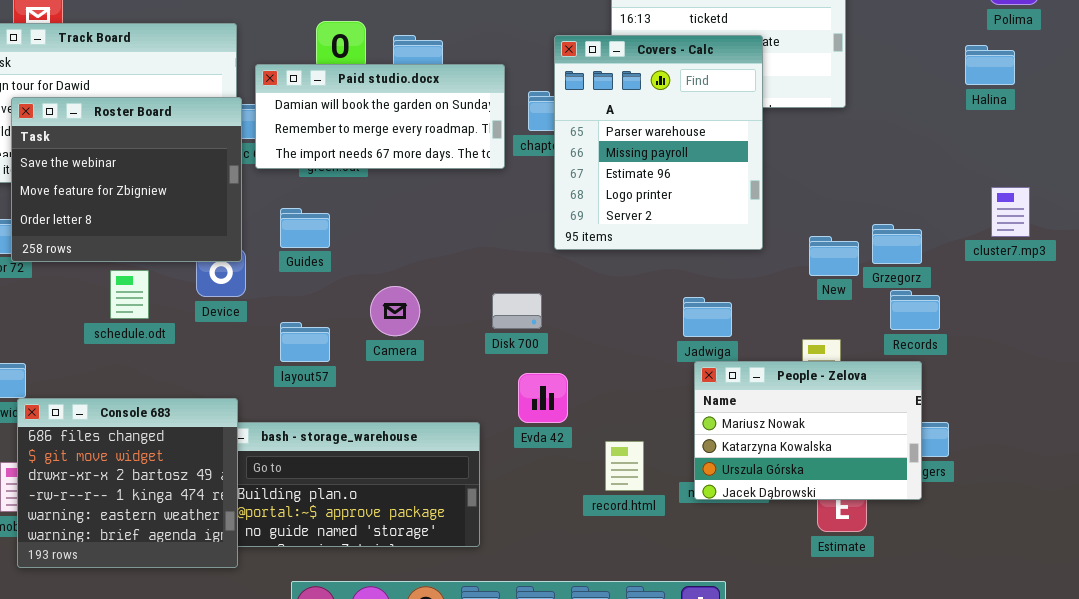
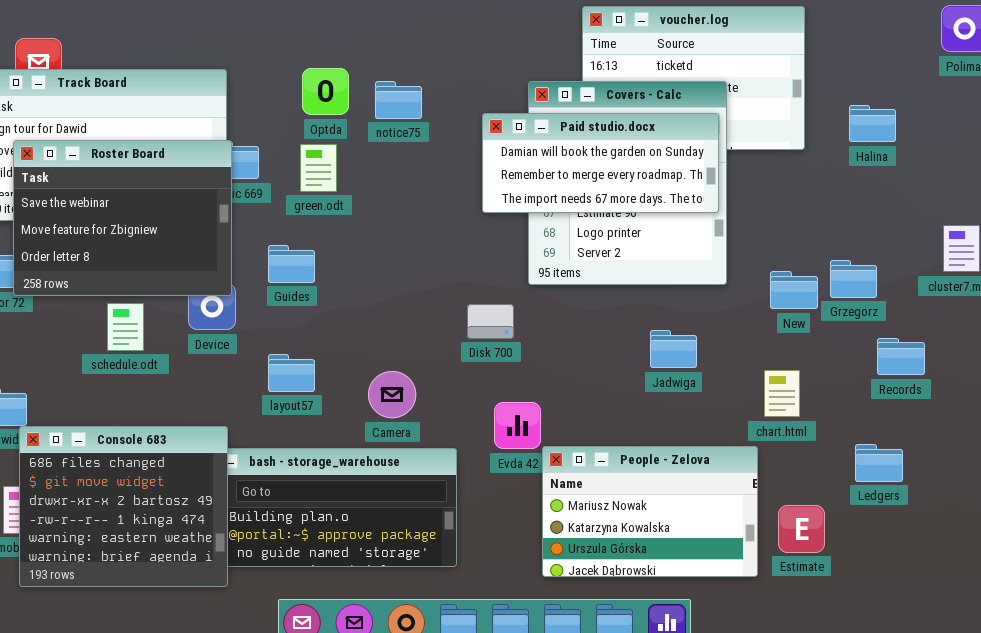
Halina: [965,45,1015,85] -> [849,105,896,142], moved
Paid studio.docx: [255,64,505,169] -> [482,113,719,213], moved
Camera: [370,286,420,336] -> [368,371,416,418], moved
Records: [890,290,940,330] -> [877,338,925,375], moved
Disk 700: [492,293,542,329] -> [467,304,514,339], moved
People - Zelova: [694,361,922,500] -> [542,446,758,577], moved

